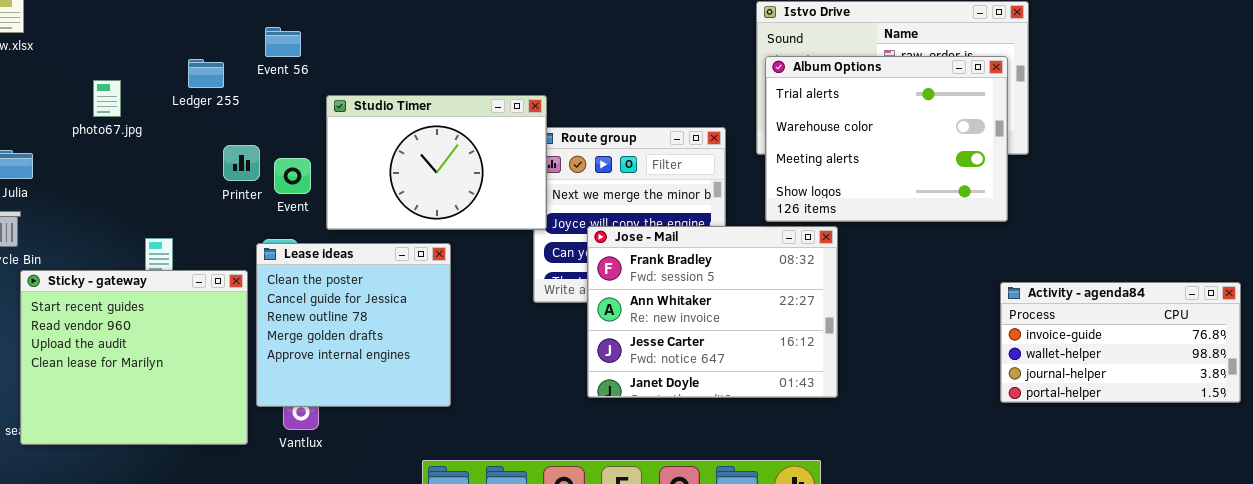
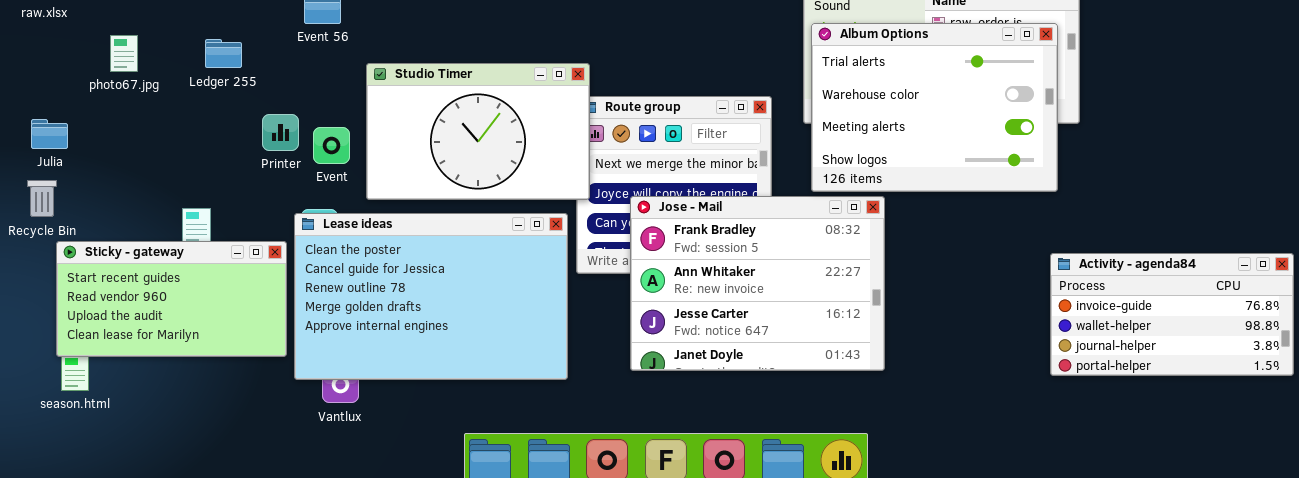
Ledger 255: [188,59,224,88] -> [205,39,242,68], moved
photo67.jpg: [93,80,121,117] -> [110,35,138,72], moved
Lease ideas: [256,243,451,407] -> [294,213,568,380], resized
Sticky - gateway: [20,270,248,445] -> [56,241,287,357], resized

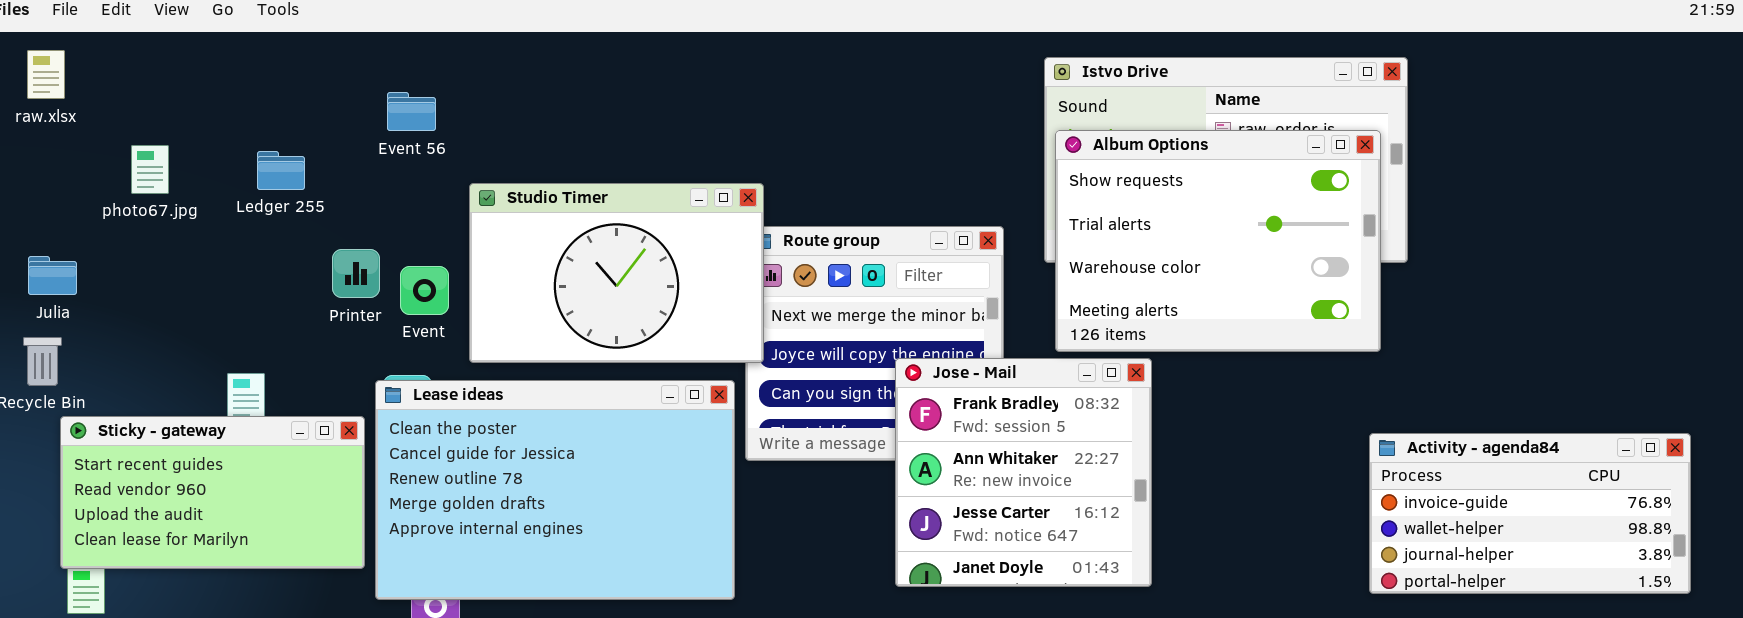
Album Options: [811,23,1058,192] -> [1055,130,1381,352], scrolled up 1 row
Jose - Mail: [630,196,885,371] -> [895,358,1152,587], resized

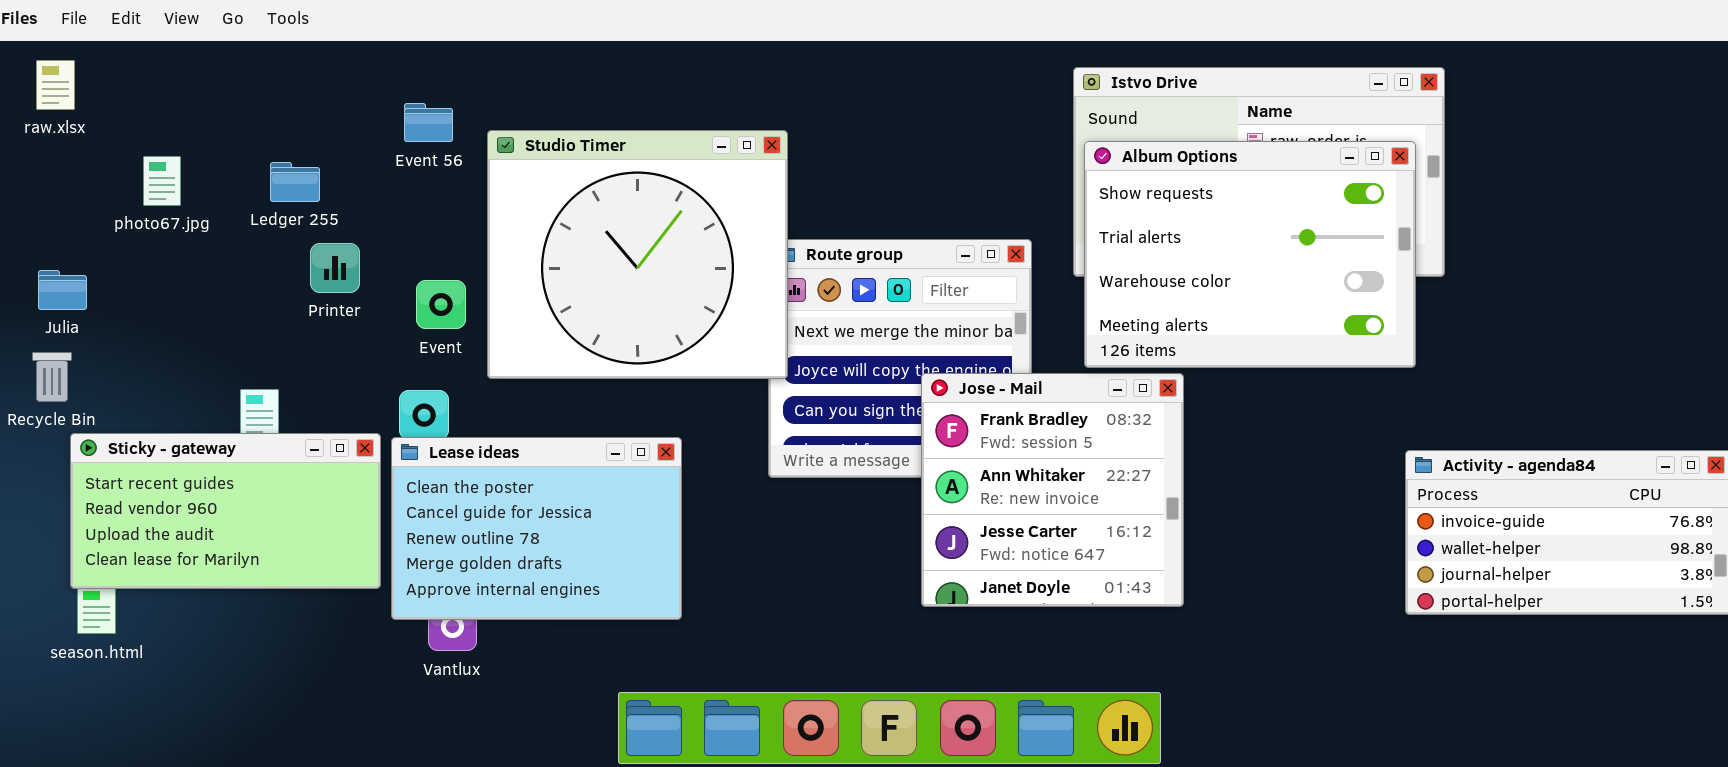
Studio Timer: [469,183,764,363] -> [487,130,788,379], resized
Printer: [332,249,380,298] -> [310,243,360,293], moved
Lease ideas: [375,380,735,600] -> [391,437,682,620], resized

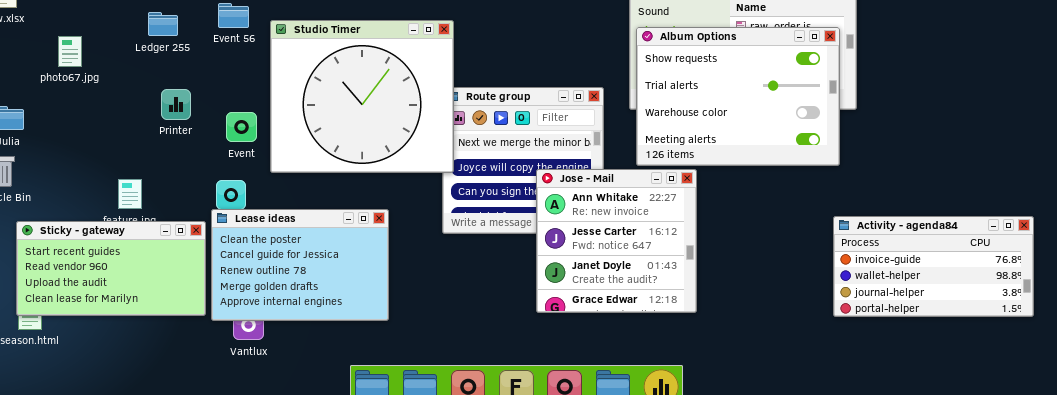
Ledger 255: [270,162,320,202] -> [148,12,178,36], moved
Jose - Mail: [921,373,1184,607] -> [536,169,697,313], scrolled down 1 row
Sticky - gateway: [70,433,381,589] -> [16,221,206,316], moved

